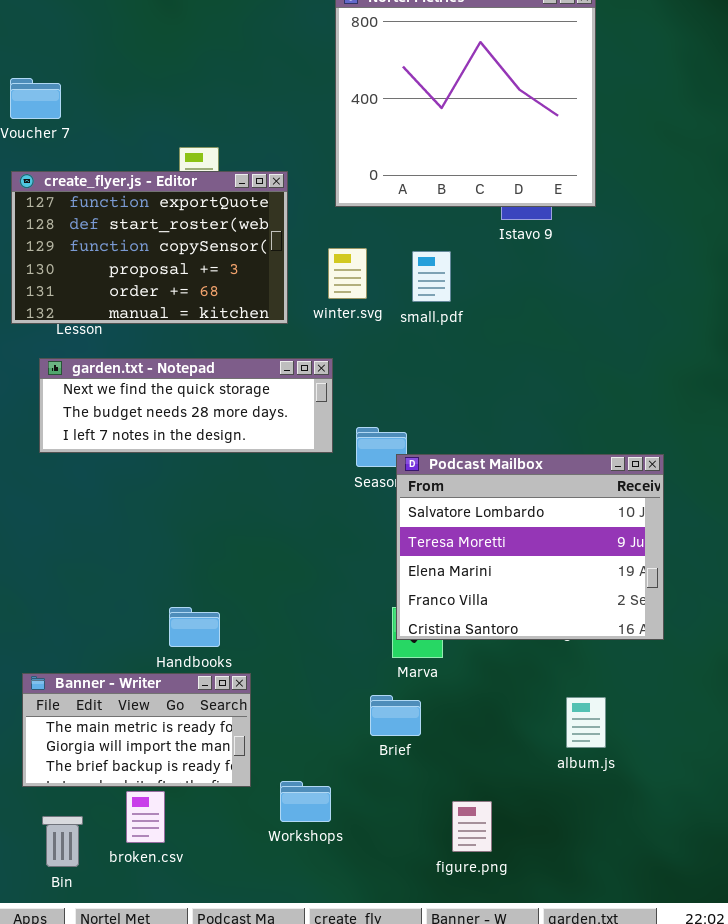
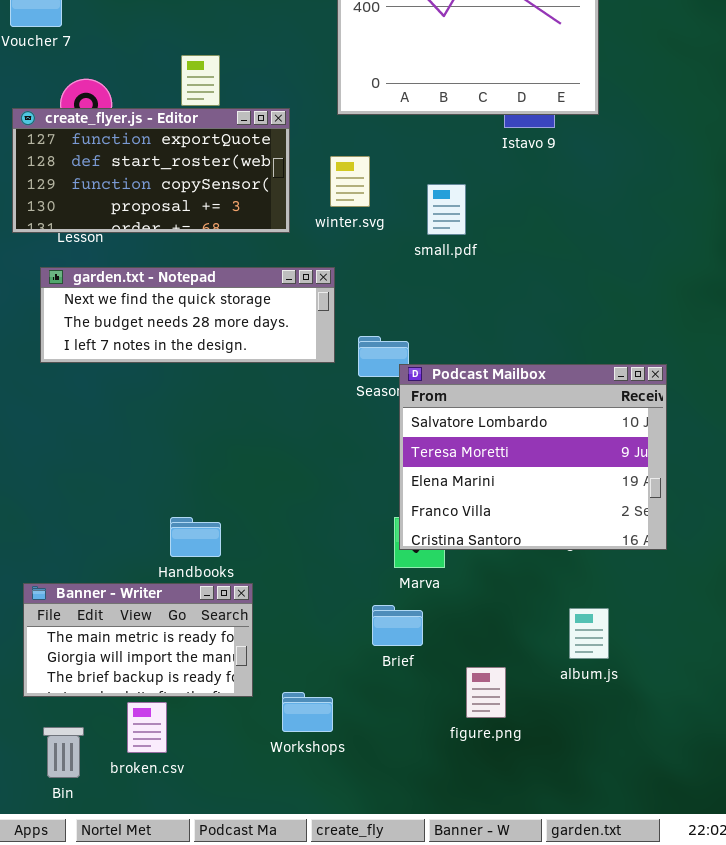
create_flyer.js - Editor: [11,171,288,324] -> [12,108,290,233], resized
small.pdf: [412,251,451,302] -> [427,184,466,235], moved
figure.png: [452,801,492,852] -> [466,667,506,718], moved

